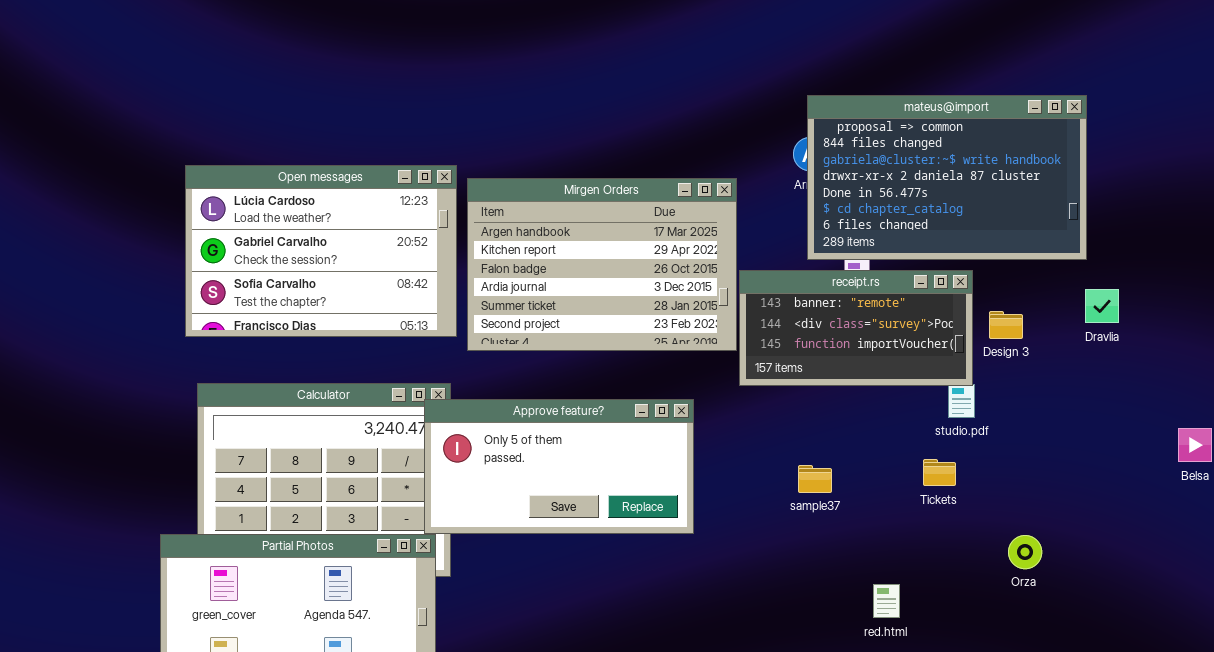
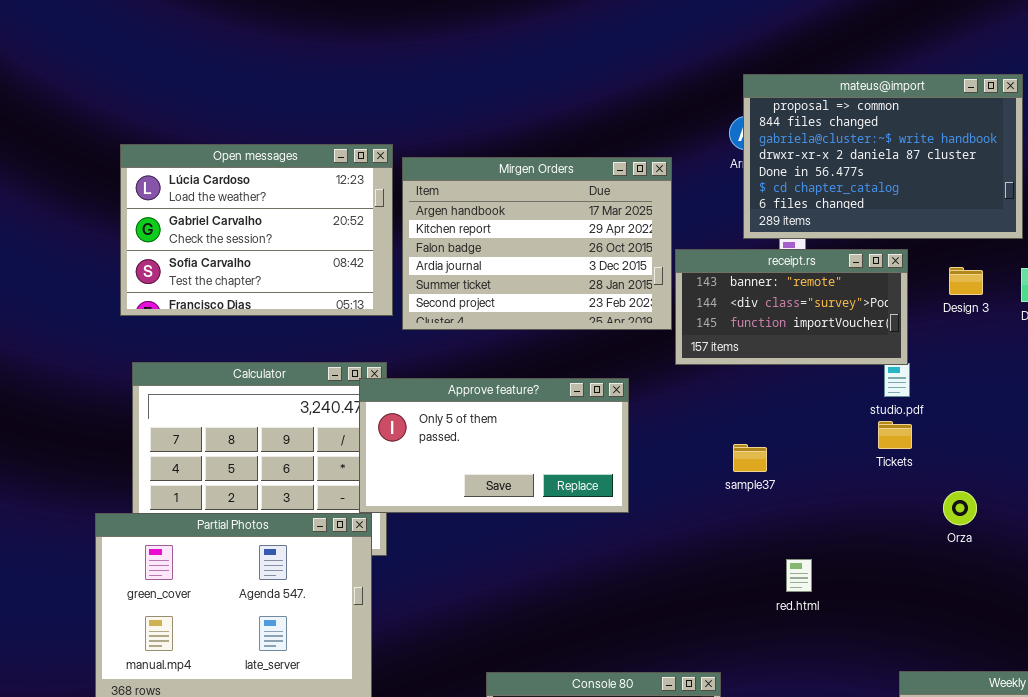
Design 3: [989,311,1023,339] -> [949,267,983,295], moved
Tickets: [923,459,956,486] -> [878,421,912,449], moved
Orza: [1008,535,1042,569] -> [943,491,977,525], moved
red.html: [873,584,900,618] -> [786,559,812,592], moved

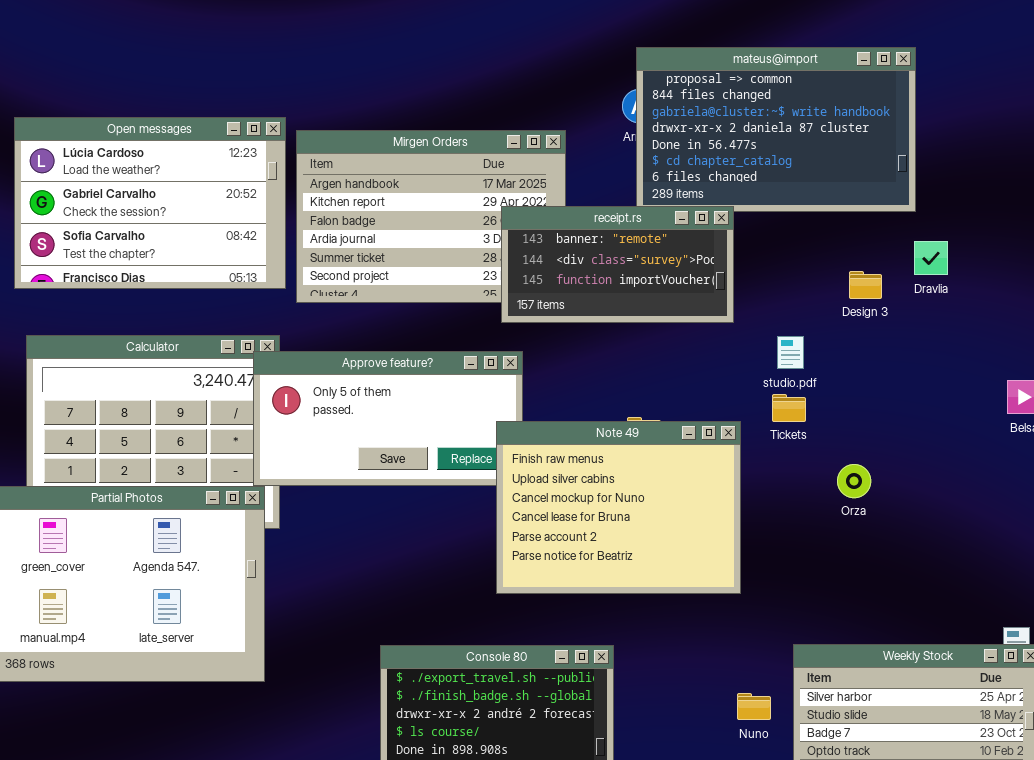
receipt.rs: [675,249,908,365] -> [501,206,734,323], moved
Design 3: [949,267,983,295] -> [849,271,882,299], moved
Note 49: none -> [496,421,741,594], opened

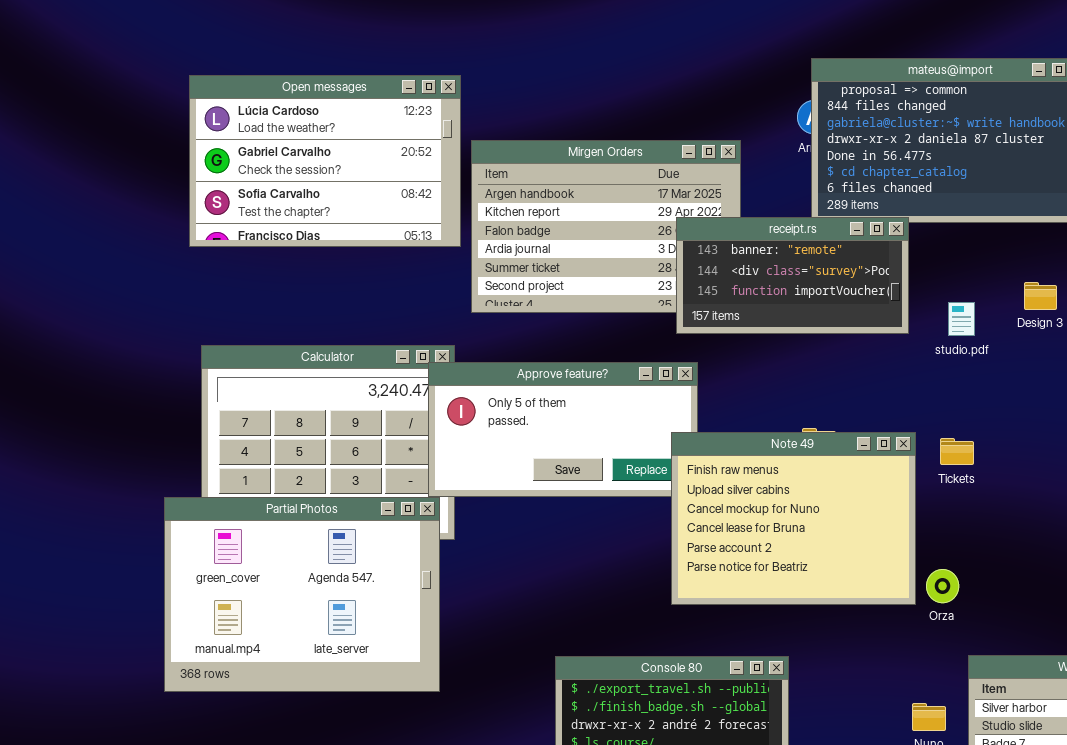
Open messages: [14,117,286,289] -> [189,75,461,247], moved
studio.pdf: [777,336,804,369] -> [948,302,975,336], moved
Tickets: [772,394,806,422] -> [940,438,974,465], moved
Orza: [837,464,871,498] -> [926,569,959,603], moved

